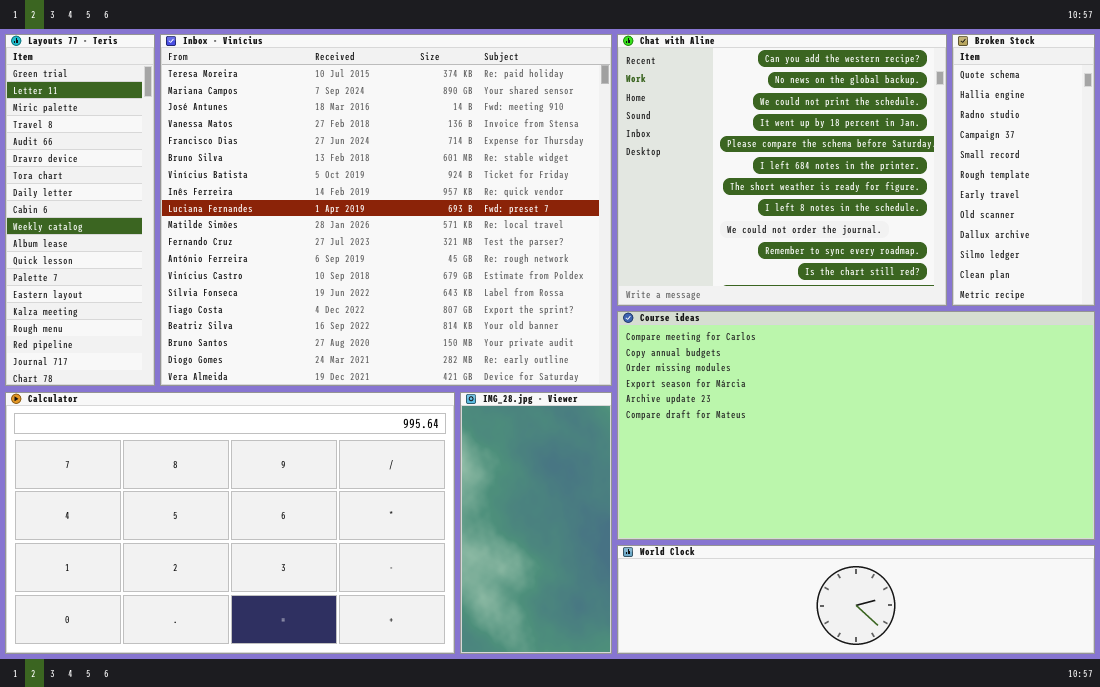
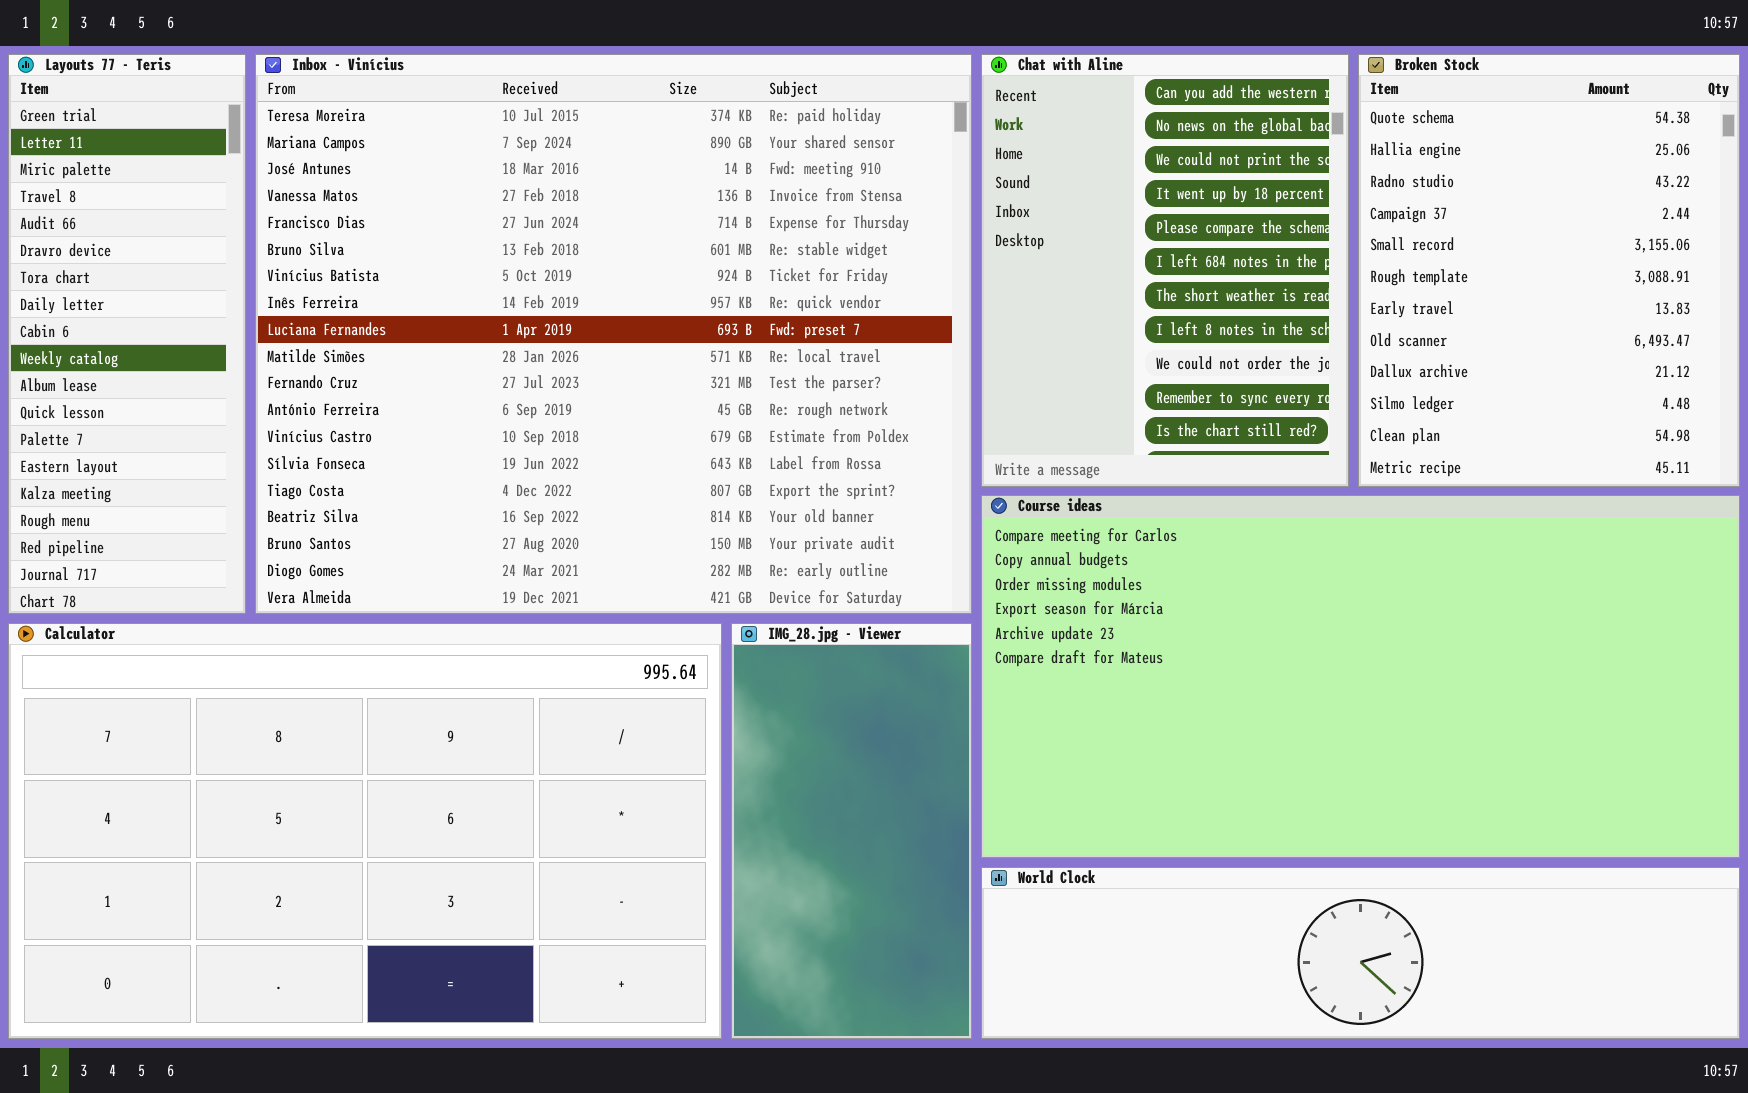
Chat with Aline: [617,34,947,306] -> [981,54,1349,487], resized
Broken Stock: [952,34,1095,306] -> [1358,54,1740,487], resized

